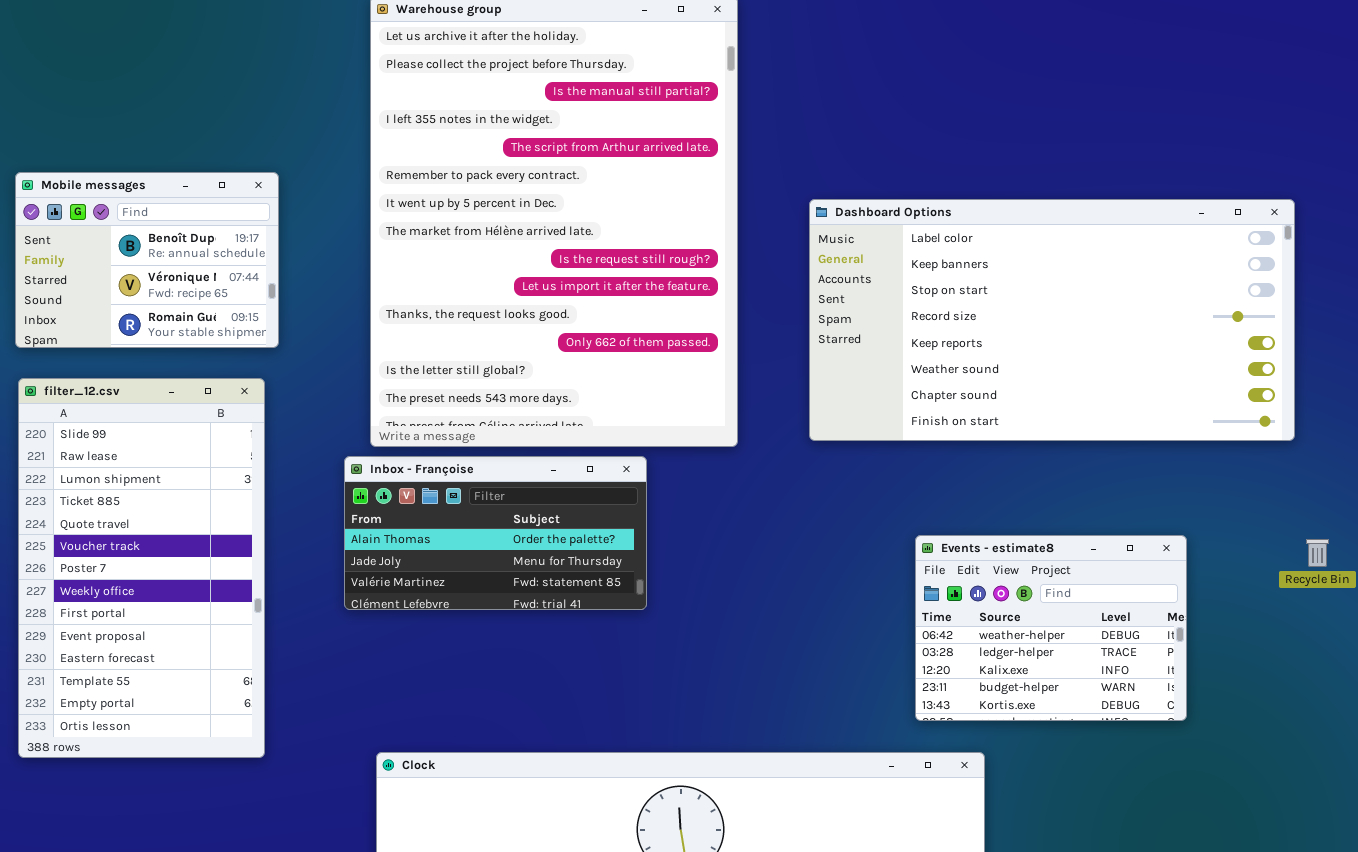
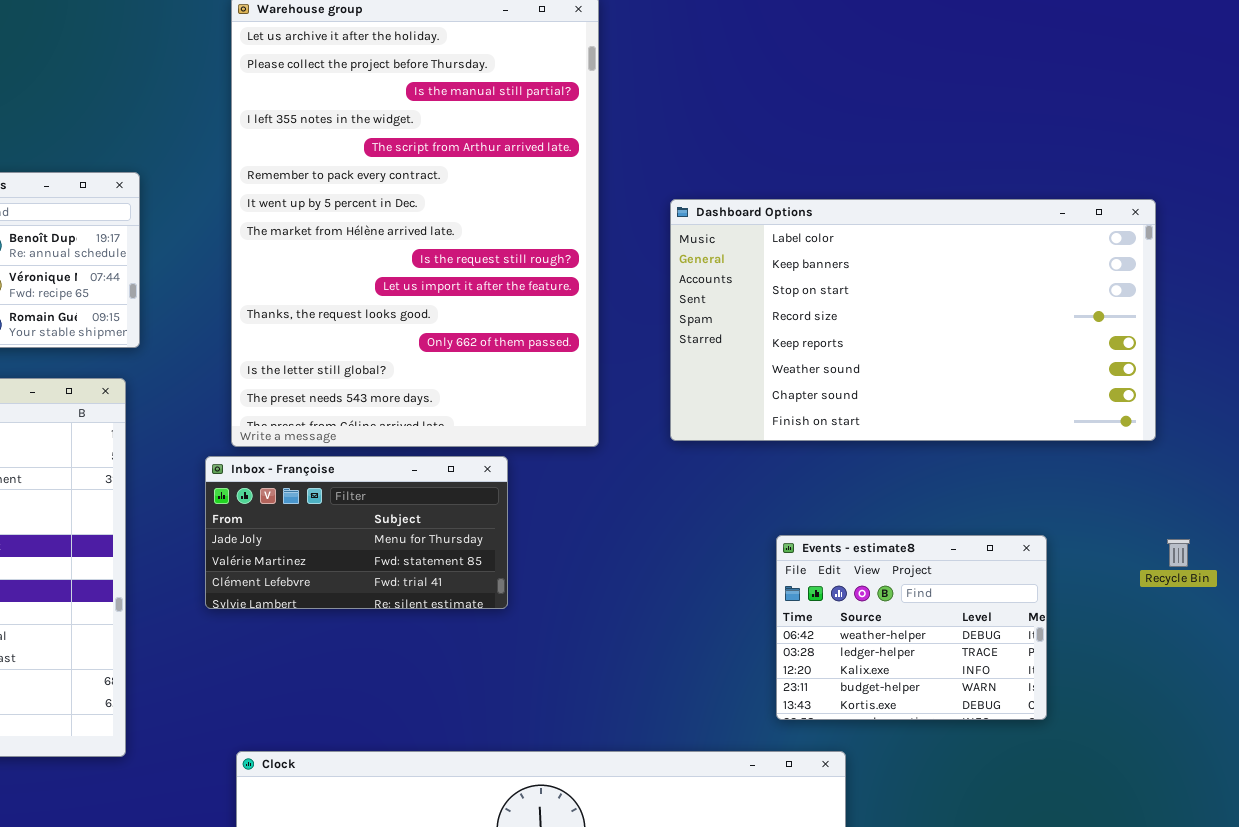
Inbox - Françoise: [344,456,647,610] -> [205,456,508,609], scrolled down 1 row

